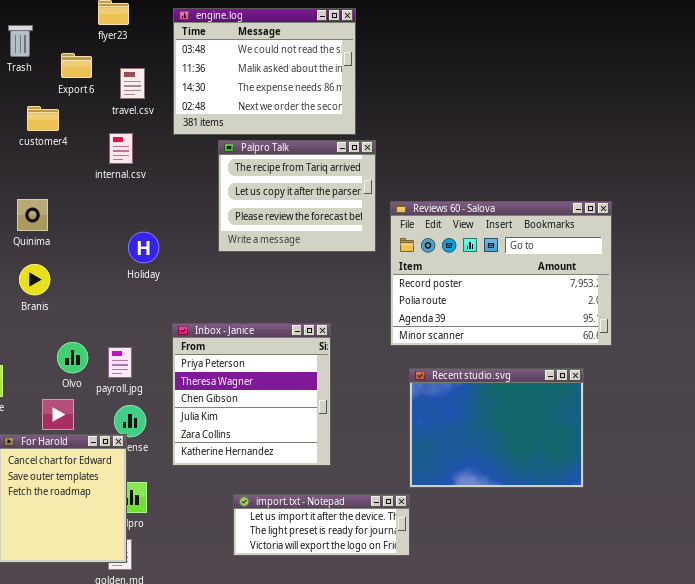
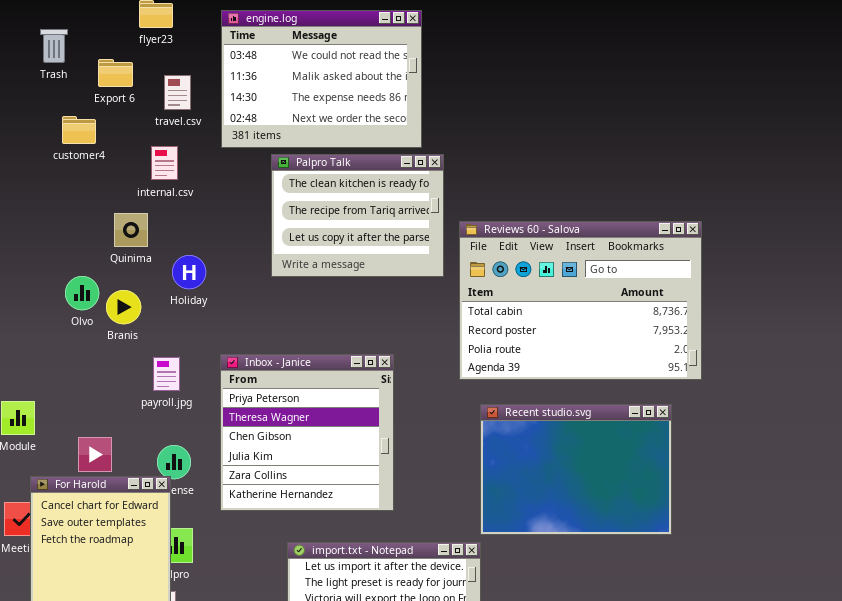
Palpro Talk: [218,140,376,252] -> [271,154,444,277], scrolled up 1 row
Quinima: [17,199,48,231] -> [114,213,148,247], moved
Reviews 60 - Salova: [390,201,612,346] -> [459,221,702,380], scrolled up 1 row
Branis: [19,264,50,295] -> [106,290,141,324], moved
Olvo: [57,342,88,373] -> [65,276,99,310], moved
payroll.jpg: [108,347,132,378] -> [153,357,180,391], moved

